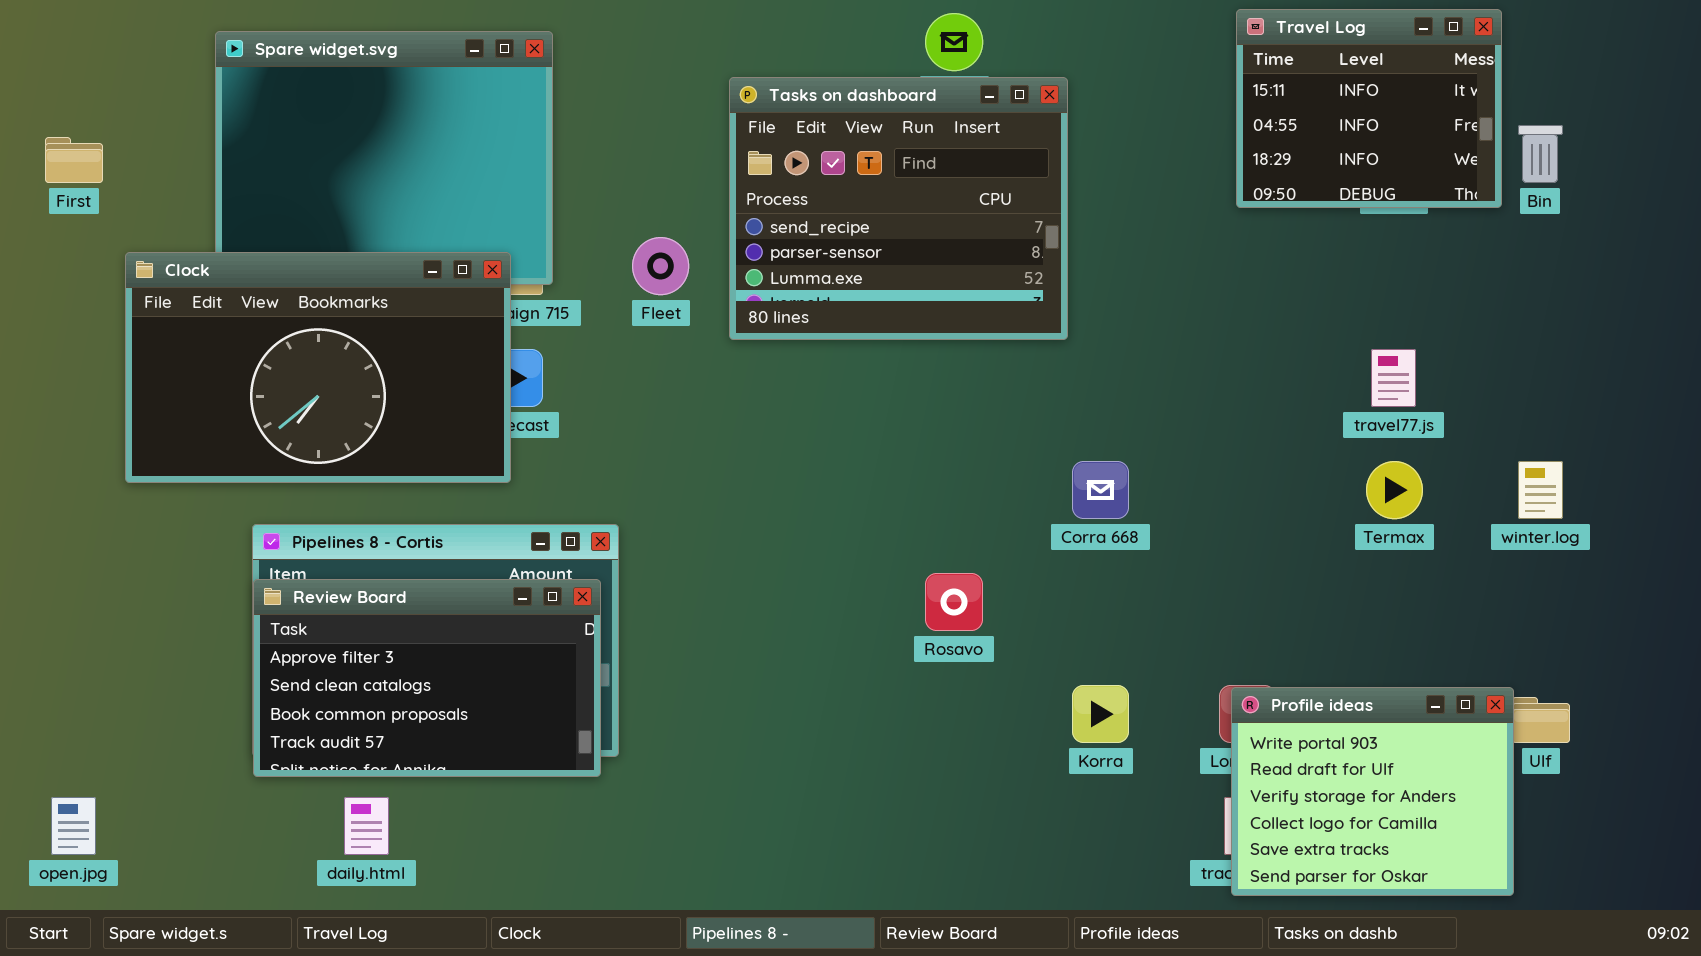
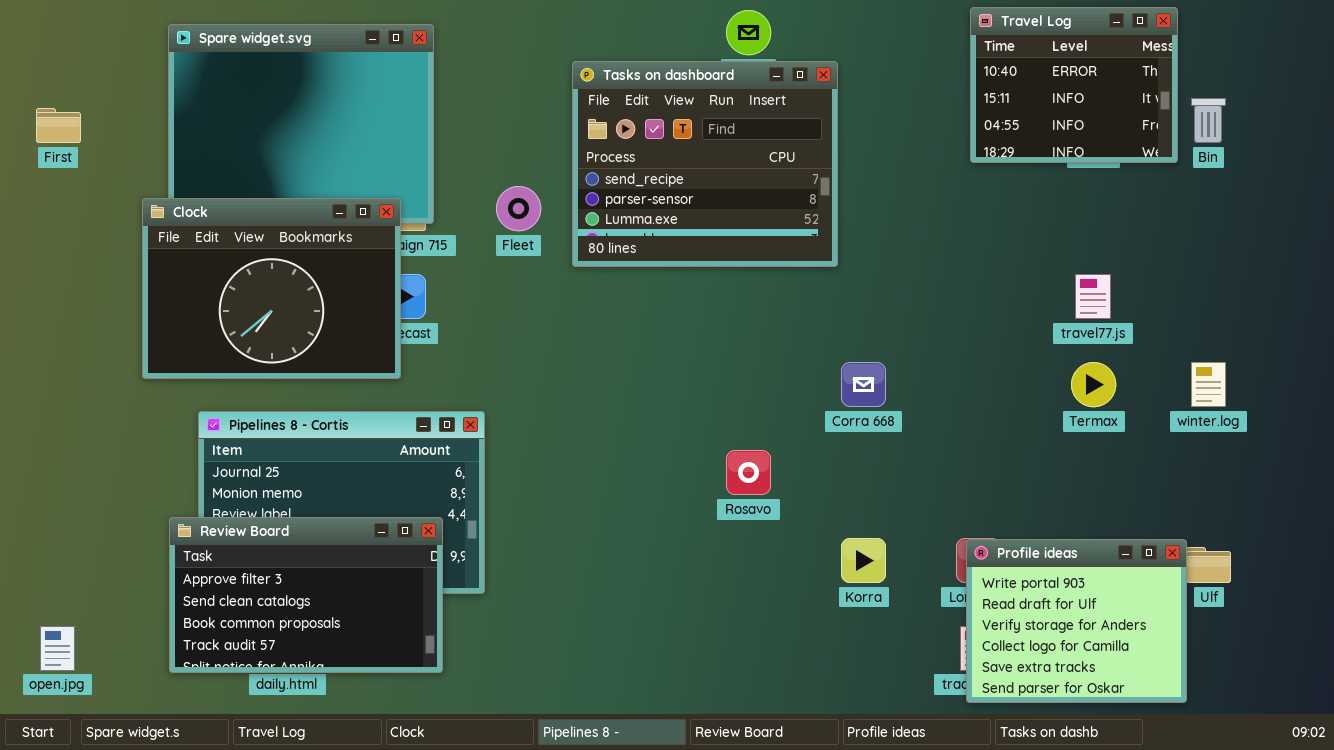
Travel Log: [1236,9,1502,208] -> [970,7,1178,163], scrolled up 1 row
Clock: [125,252,511,483] -> [142,198,401,379], resized
Review Board: [253,579,601,777] -> [169,517,443,673], moved

